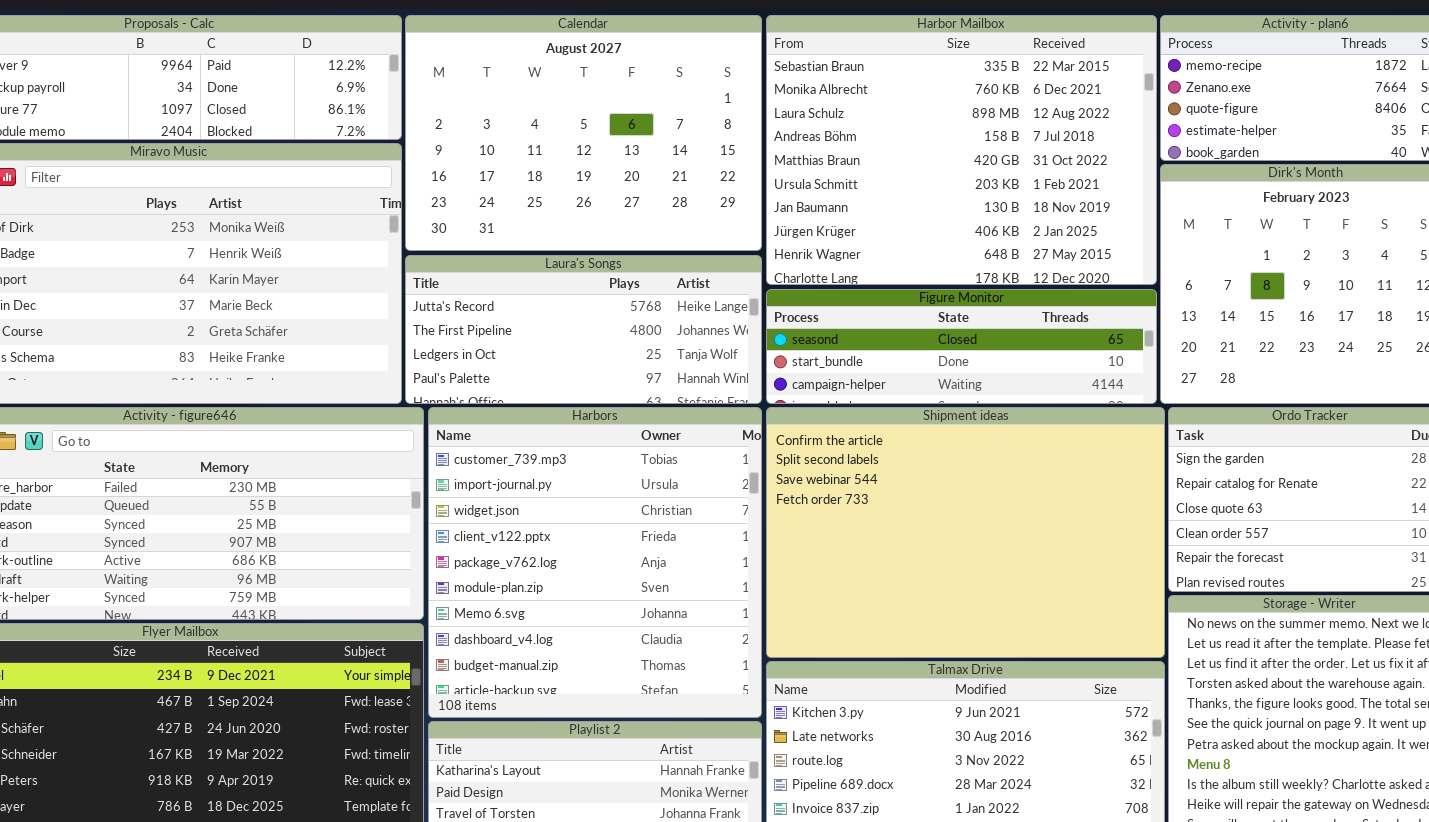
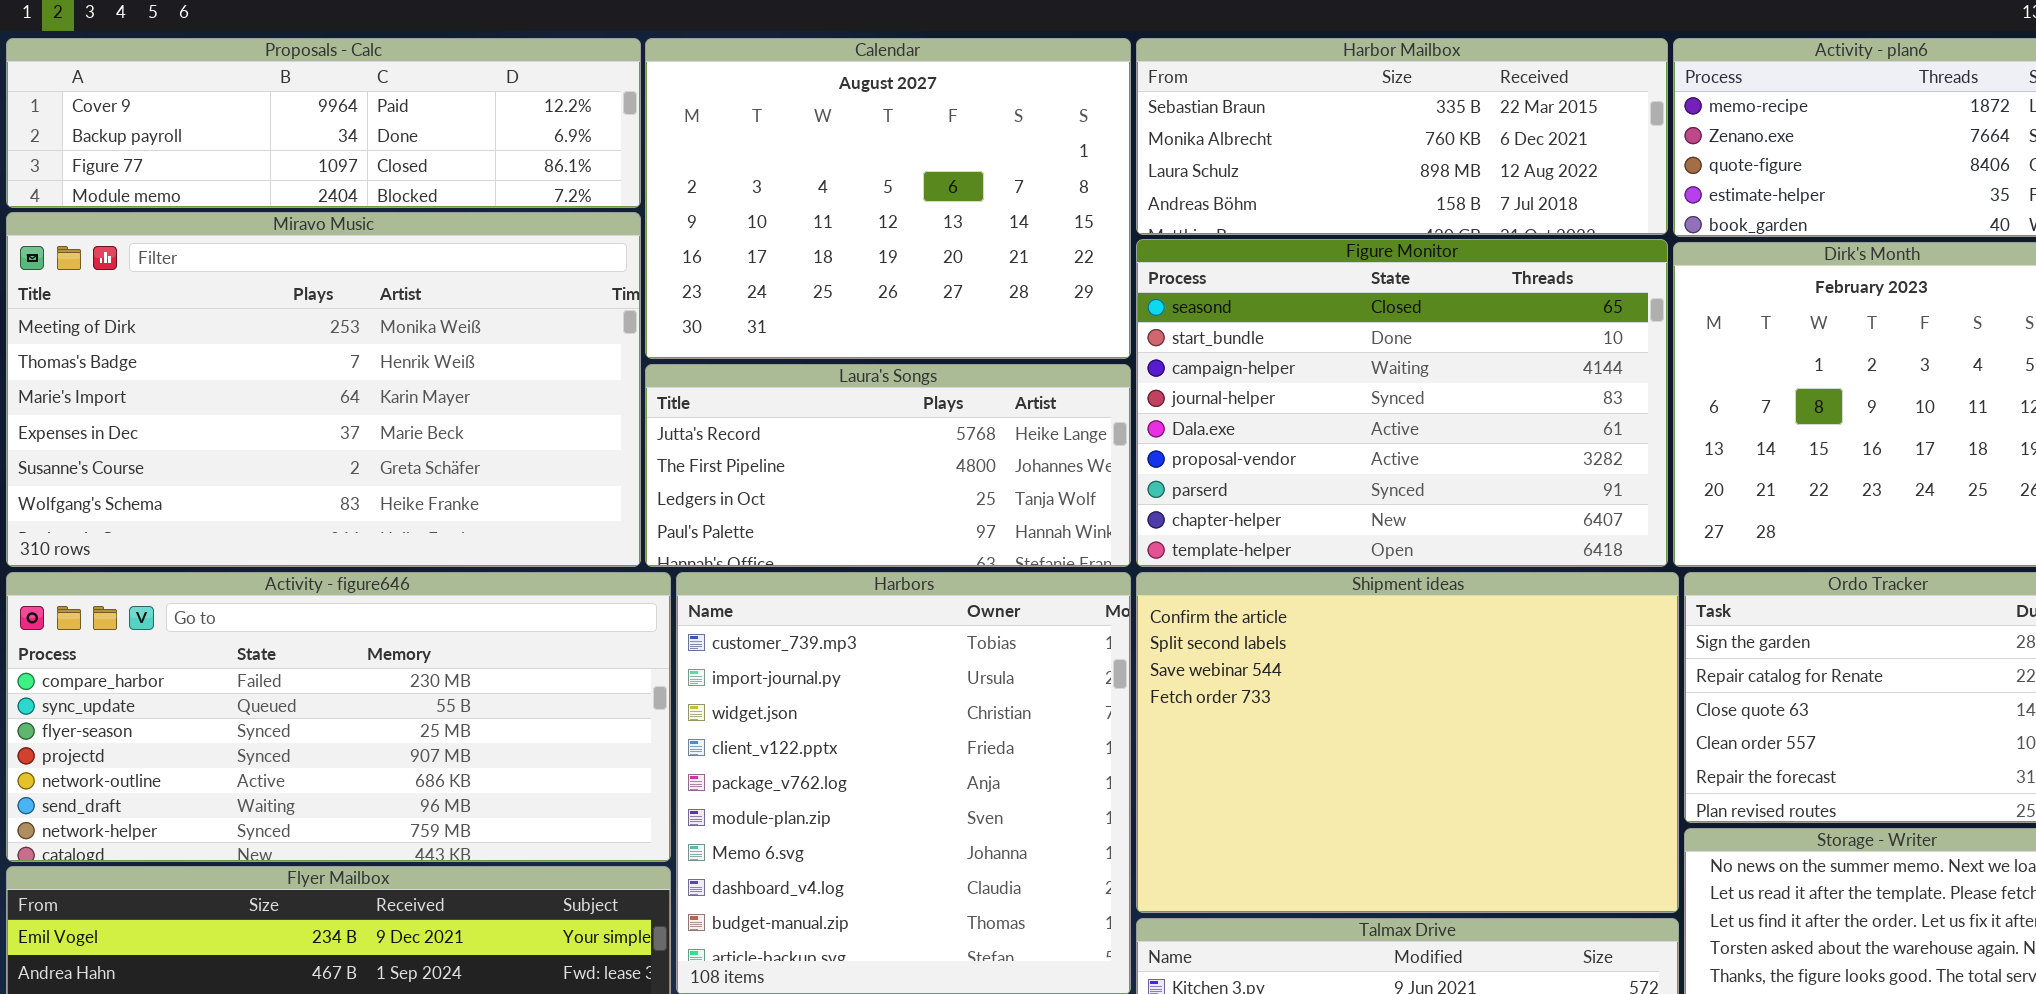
Harbor Mailbox: [766,15,1157,285] -> [1136,38,1668,235], resized
Figure Monitor: [766,289,1157,404] -> [1136,239,1668,567], resized

